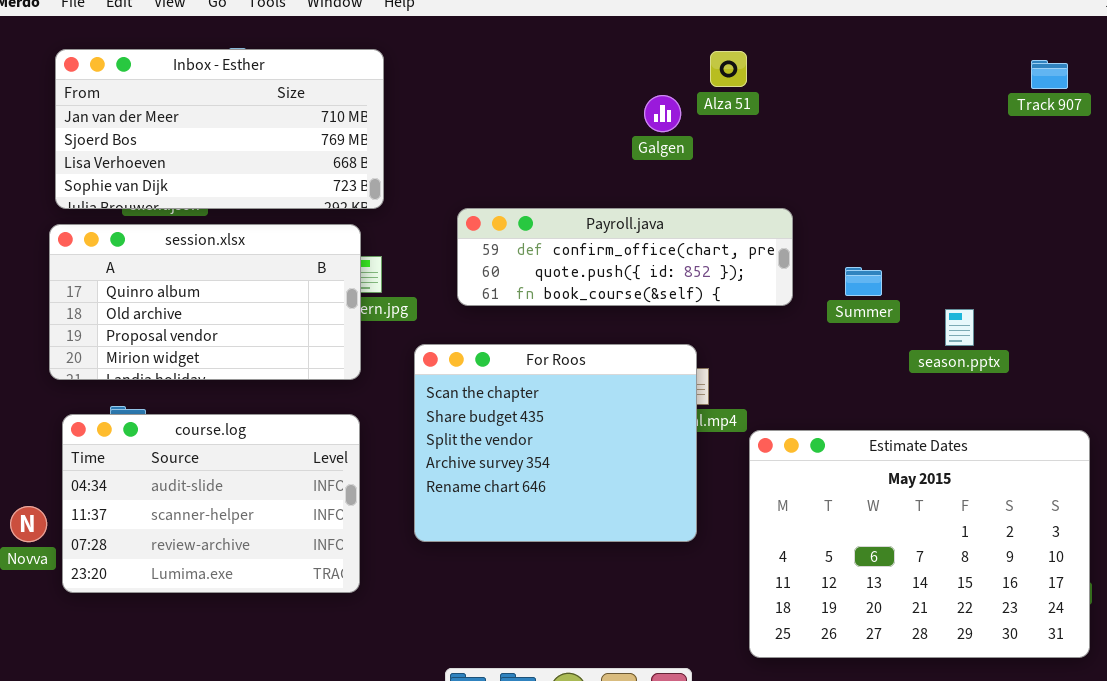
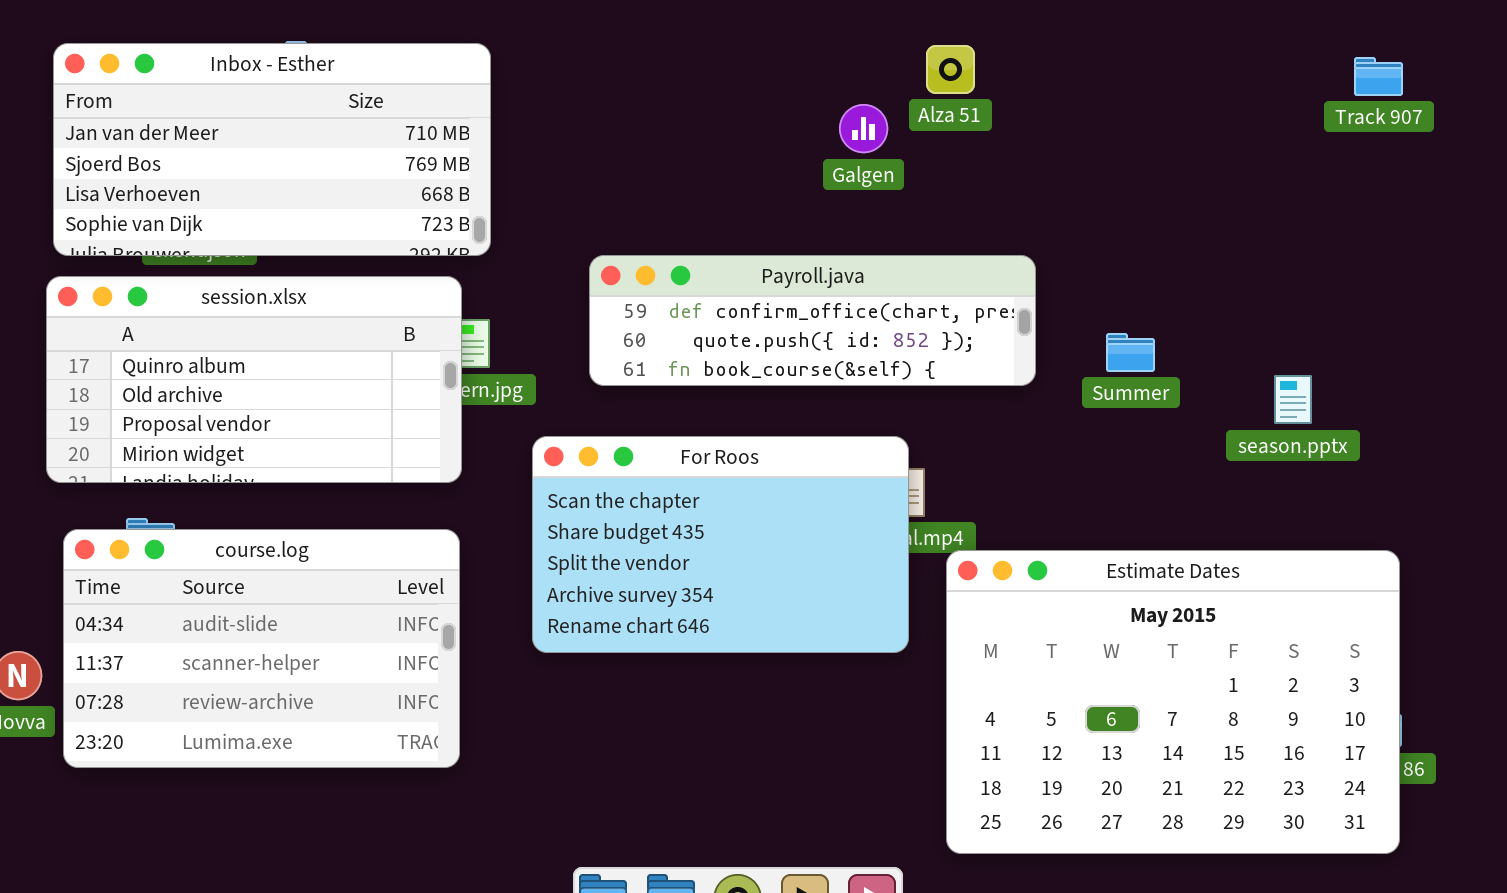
season.pptx: [945,309,974,346] -> [1274,375,1312,424], moved
For Roos: [414,344,697,542] -> [532,436,909,653], resized
Estimate Dates: [749,430,1090,658] -> [946,550,1400,854], moved

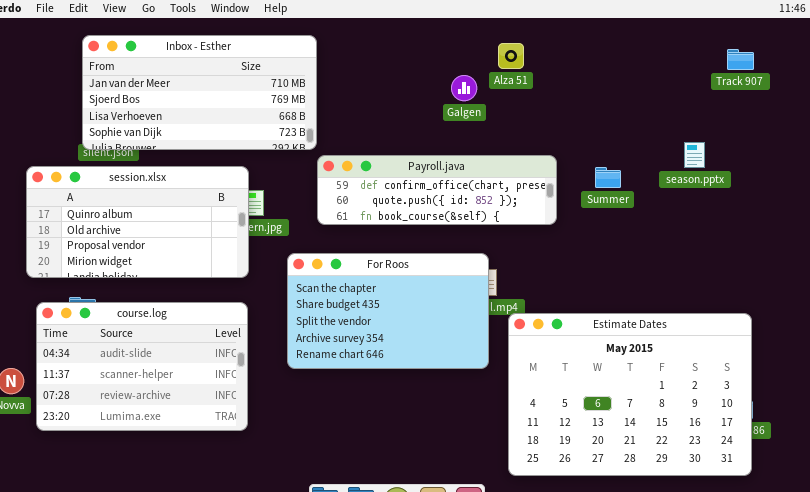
Inbox - Esther: [53,43,491,256] -> [82,35,317,150], moved
Summer: [1106,333,1155,372] -> [595,167,621,188], moved
season.pptx: [1274,375,1312,424] -> [684,142,705,168], moved

